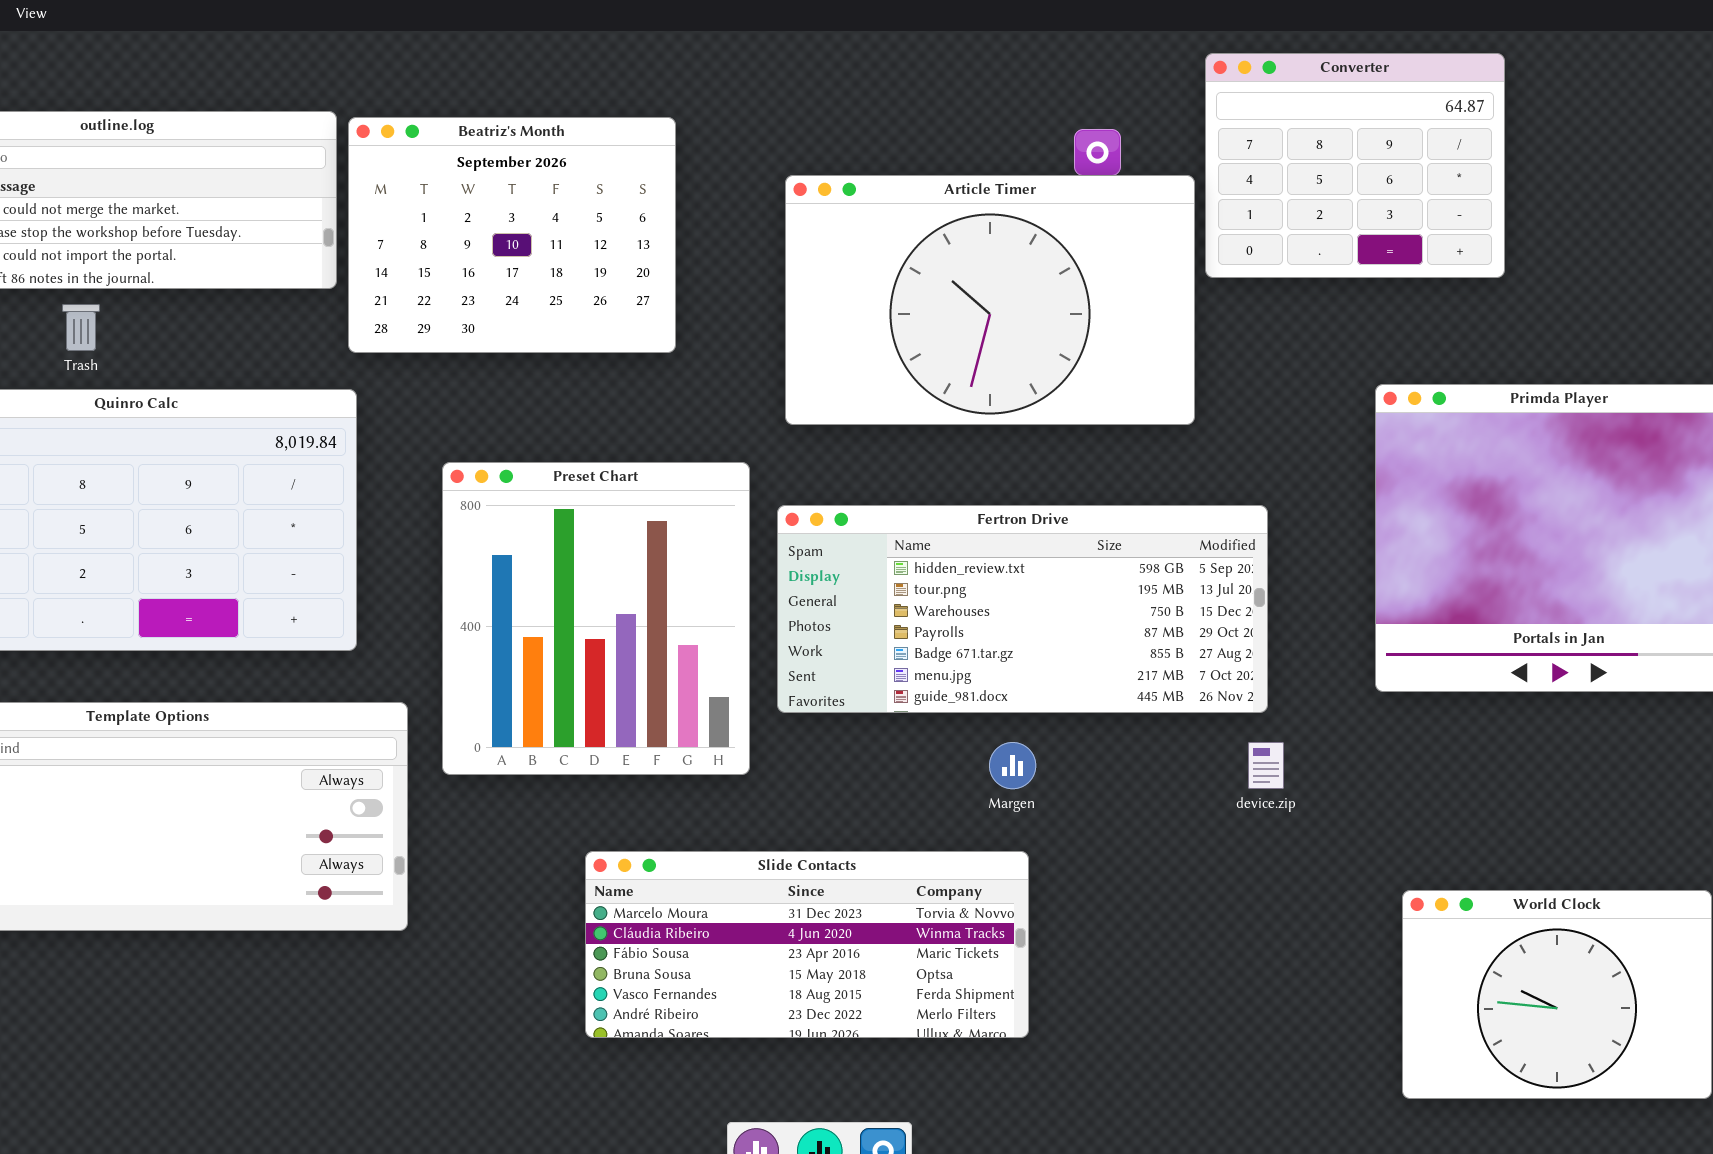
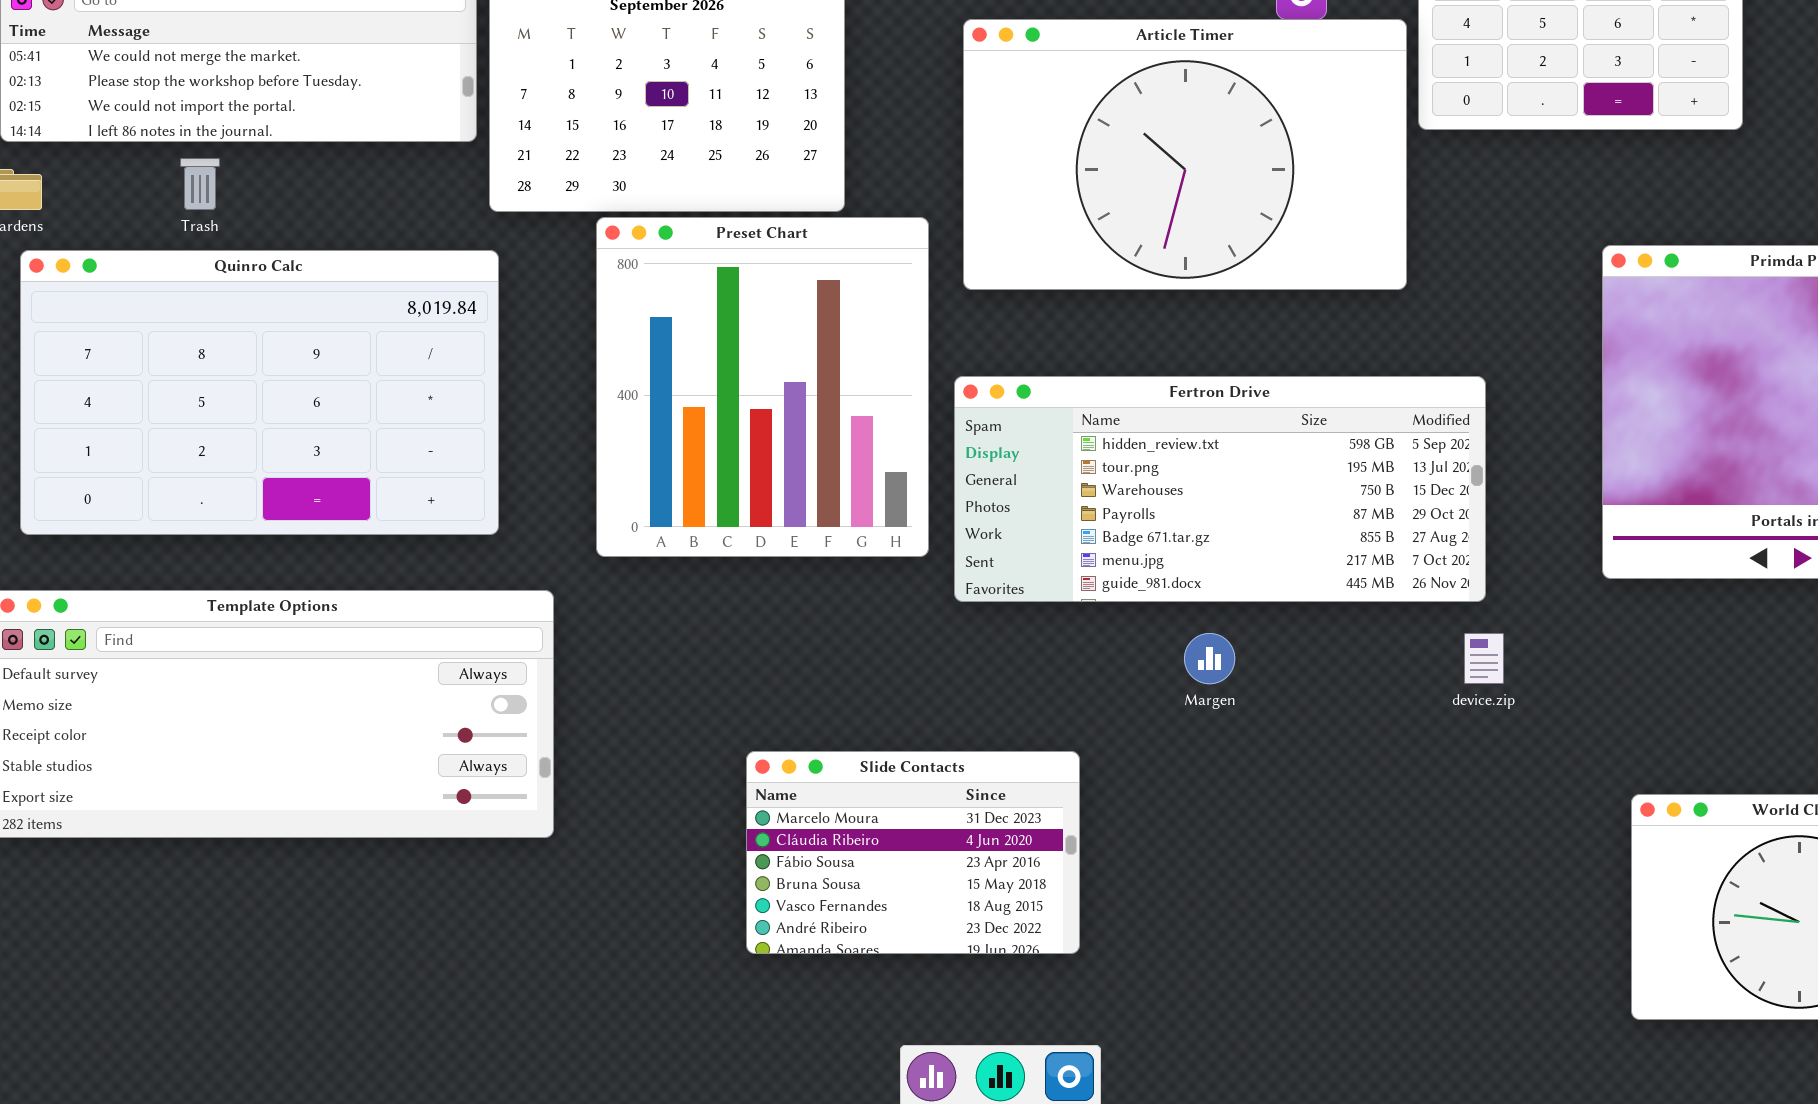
Preset Chart: [442,462,750,775] -> [596,217,929,557], moved
Slide Contacts: [585,851,1029,1038] -> [746,751,1080,954], resized

